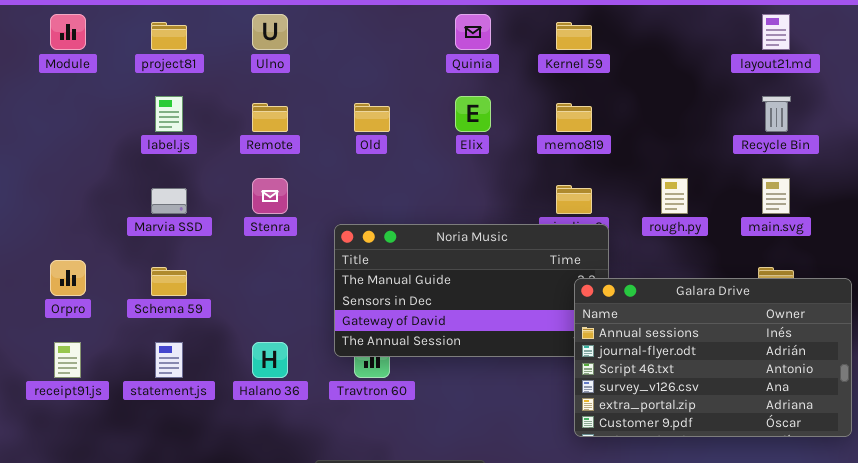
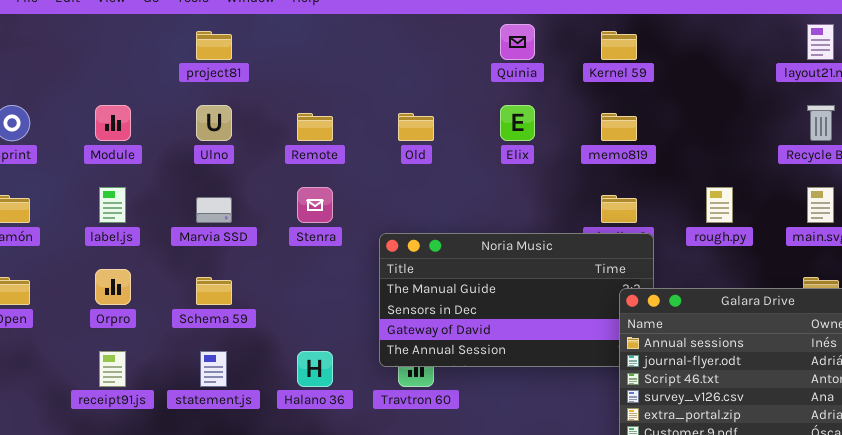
Module: [50,14,86,50] -> [95,105,131,141], moved
Ulno: [252,14,288,50] -> [196,105,232,141], moved
label.js: [155,96,183,132] -> [99,187,126,223], moved

